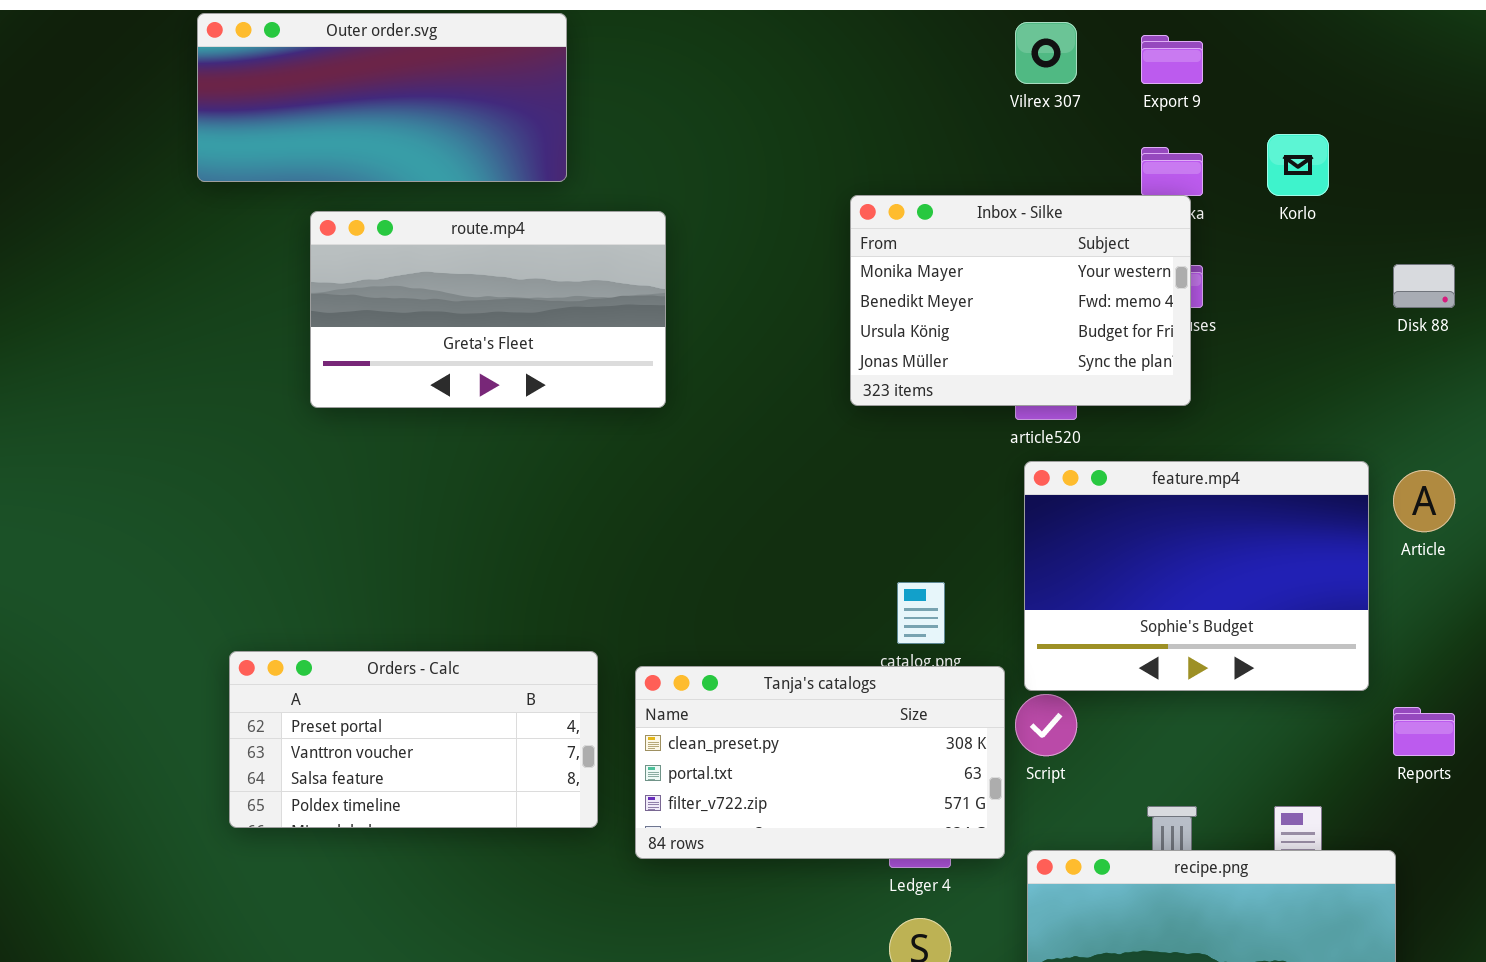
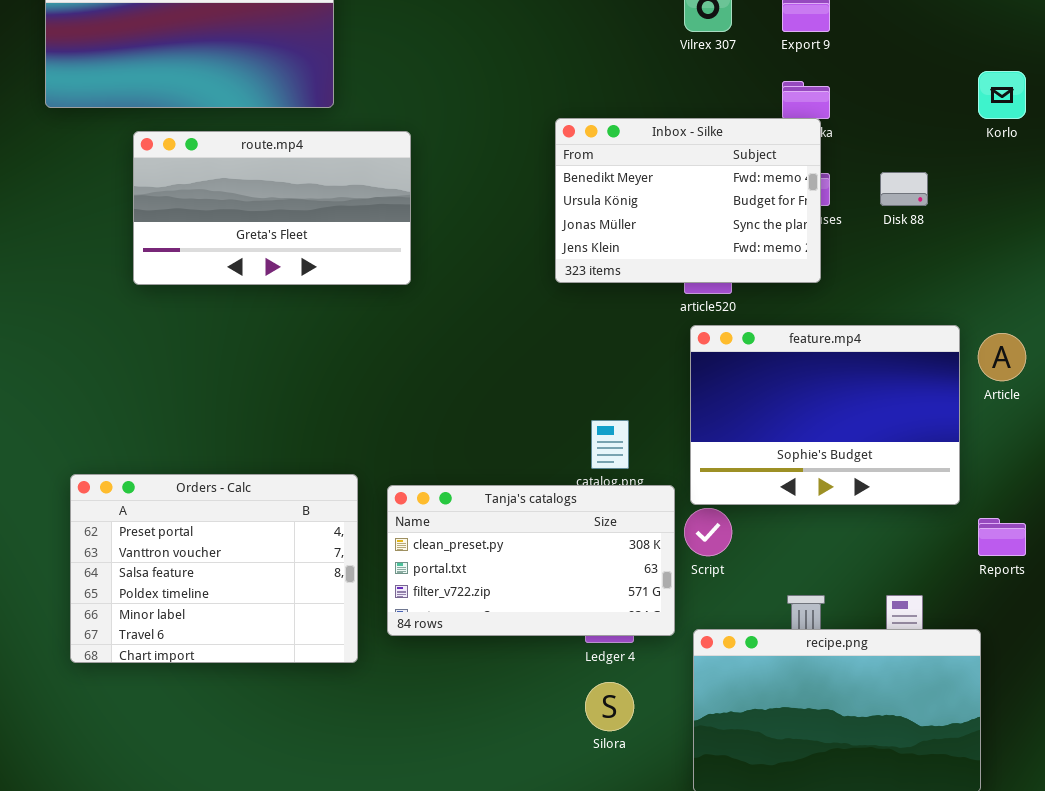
Korlo: [1267,134,1329,196] -> [978,71,1026,119], moved
Inbox - Silke: [850,195,1191,406] -> [555,118,821,283], scrolled down 1 row
Disk 88: [1393,264,1455,308] -> [880,172,928,206], moved
Orders - Calc: [229,651,598,828] -> [70,474,358,663], resized

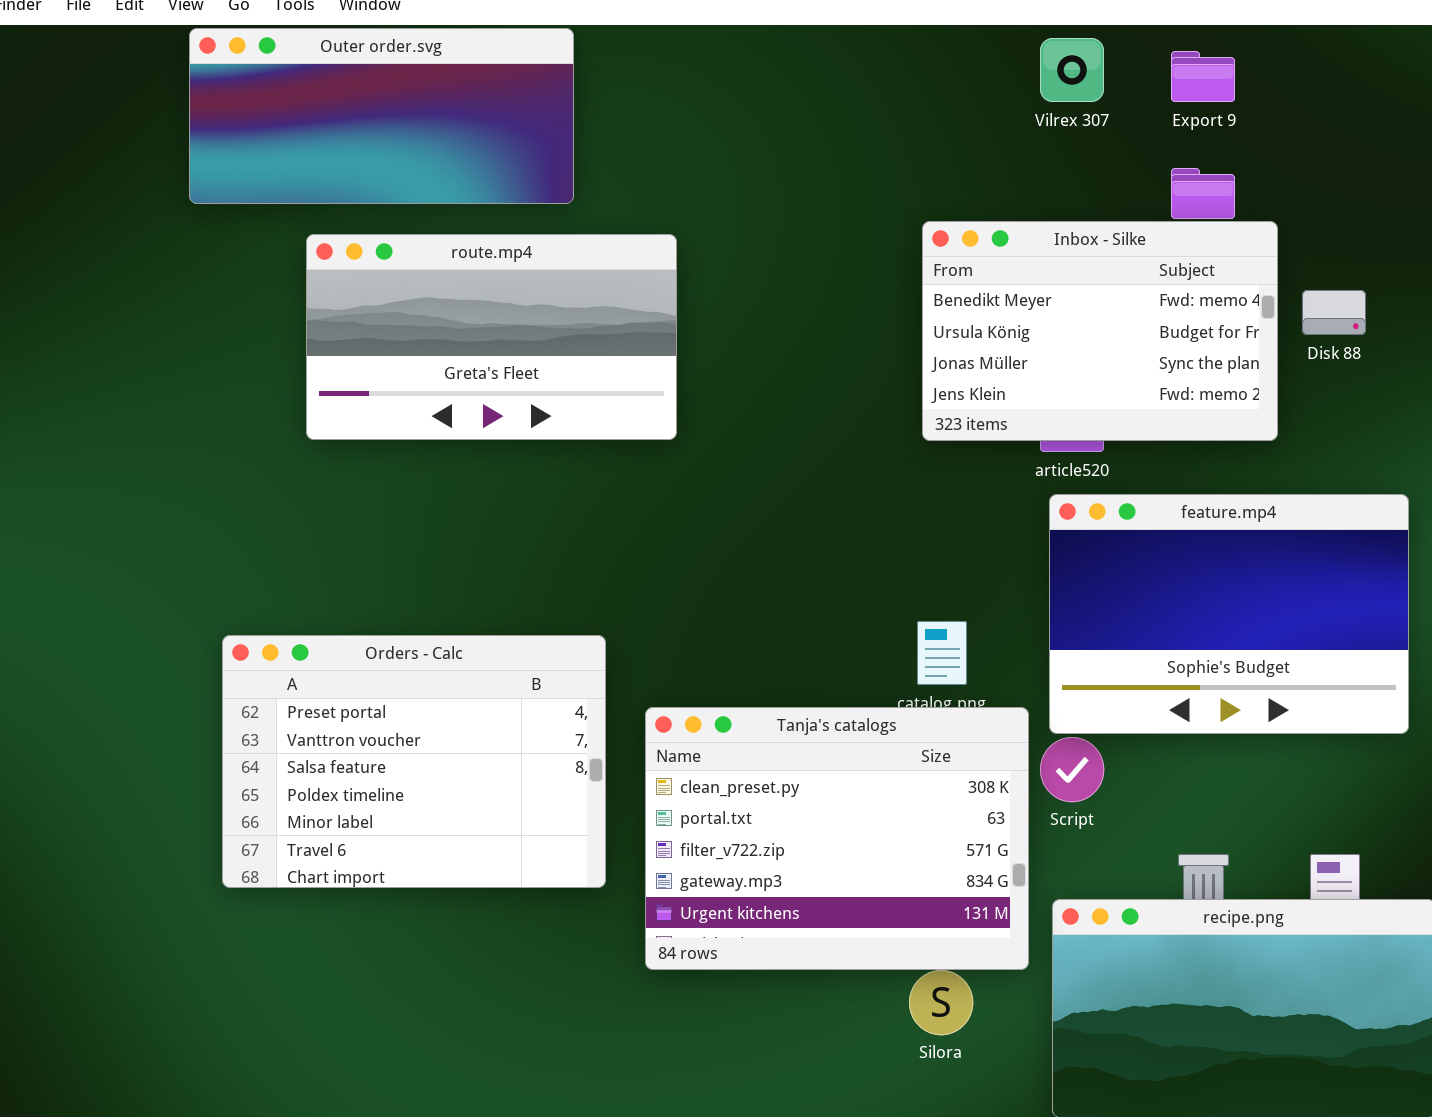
Inbox - Silke: [555,118,821,283] -> [922,221,1278,441], moved
Orders - Calc: [70,474,358,663] -> [222,635,606,888], moved
Tanja's catalogs: [387,485,675,636] -> [645,707,1029,970], resized

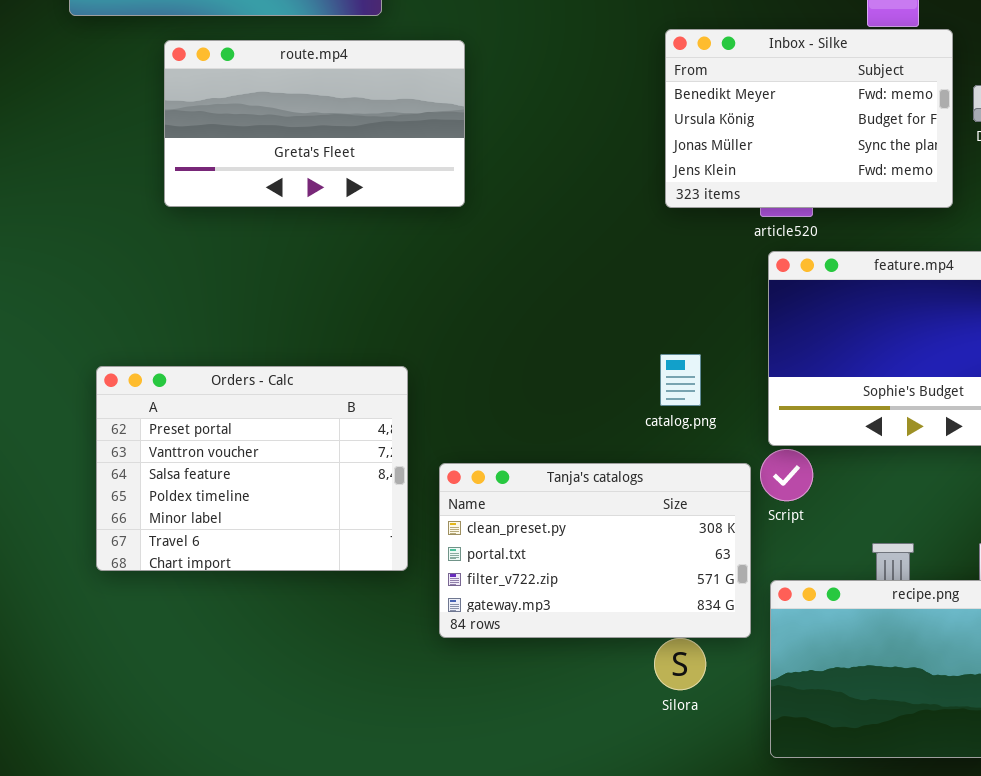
Tanja's catalogs: [645,707,1029,970] -> [439,463,751,638], resized

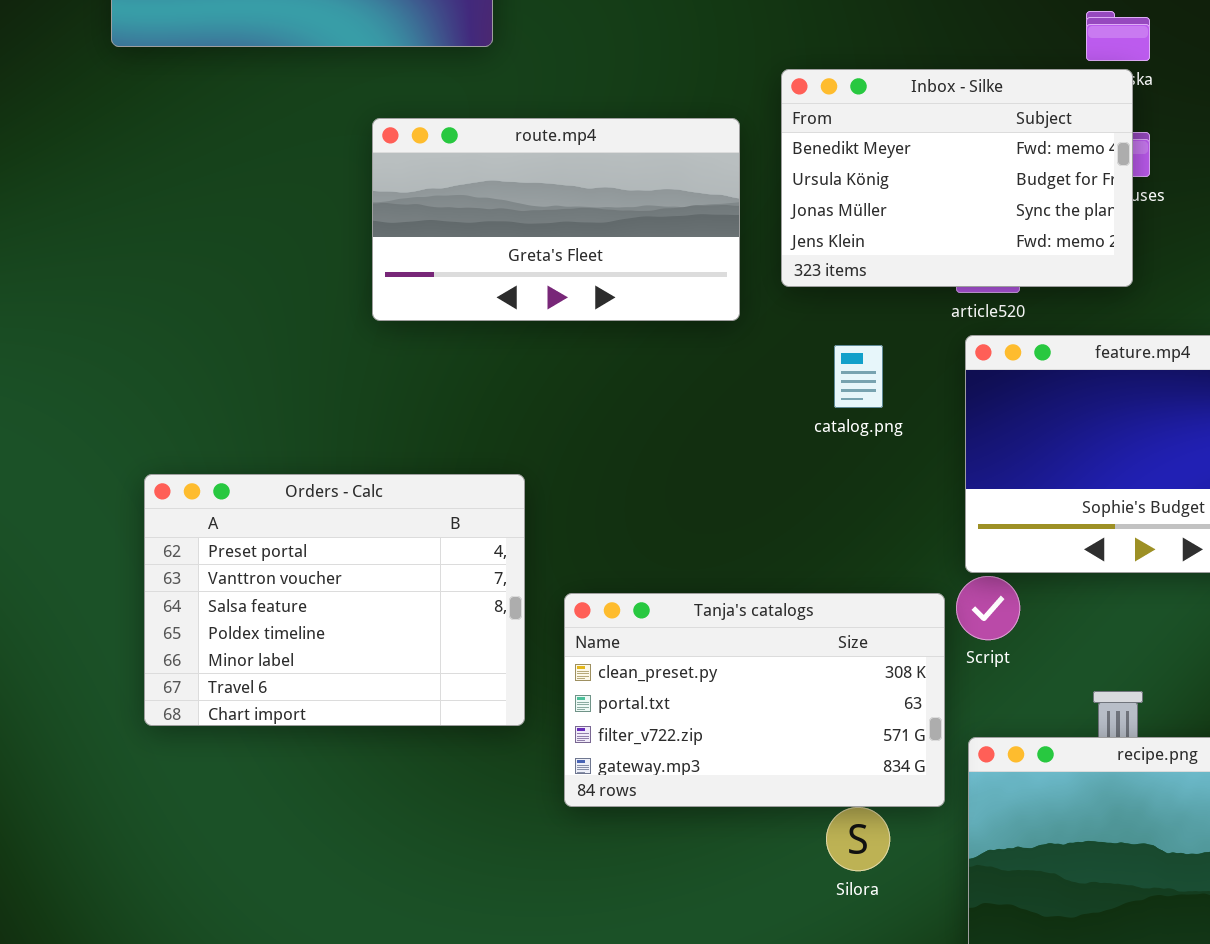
Inbox - Silke: [665,29,953,208] -> [781,69,1133,287], moved
route.mp4: [164,40,465,207] -> [372,118,740,321], moved
catalog.png: [660,354,701,406] -> [834,345,883,408], moved

